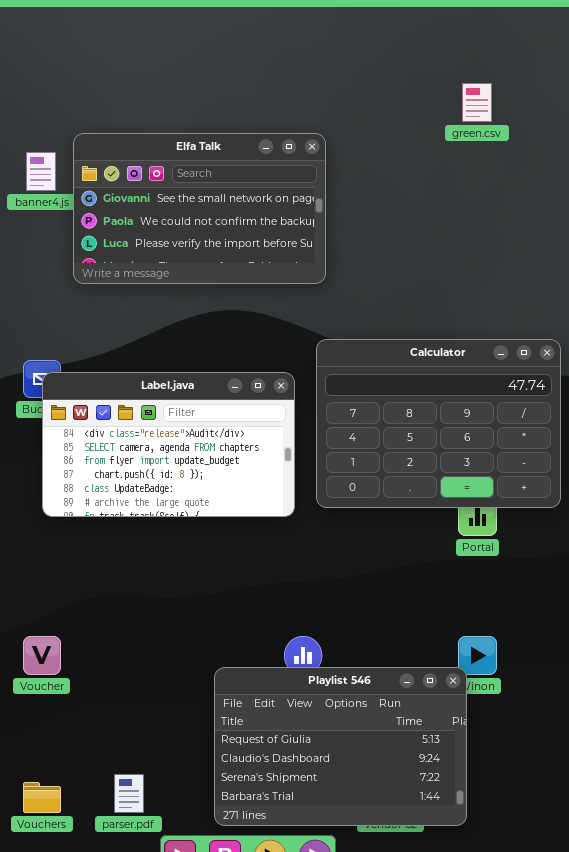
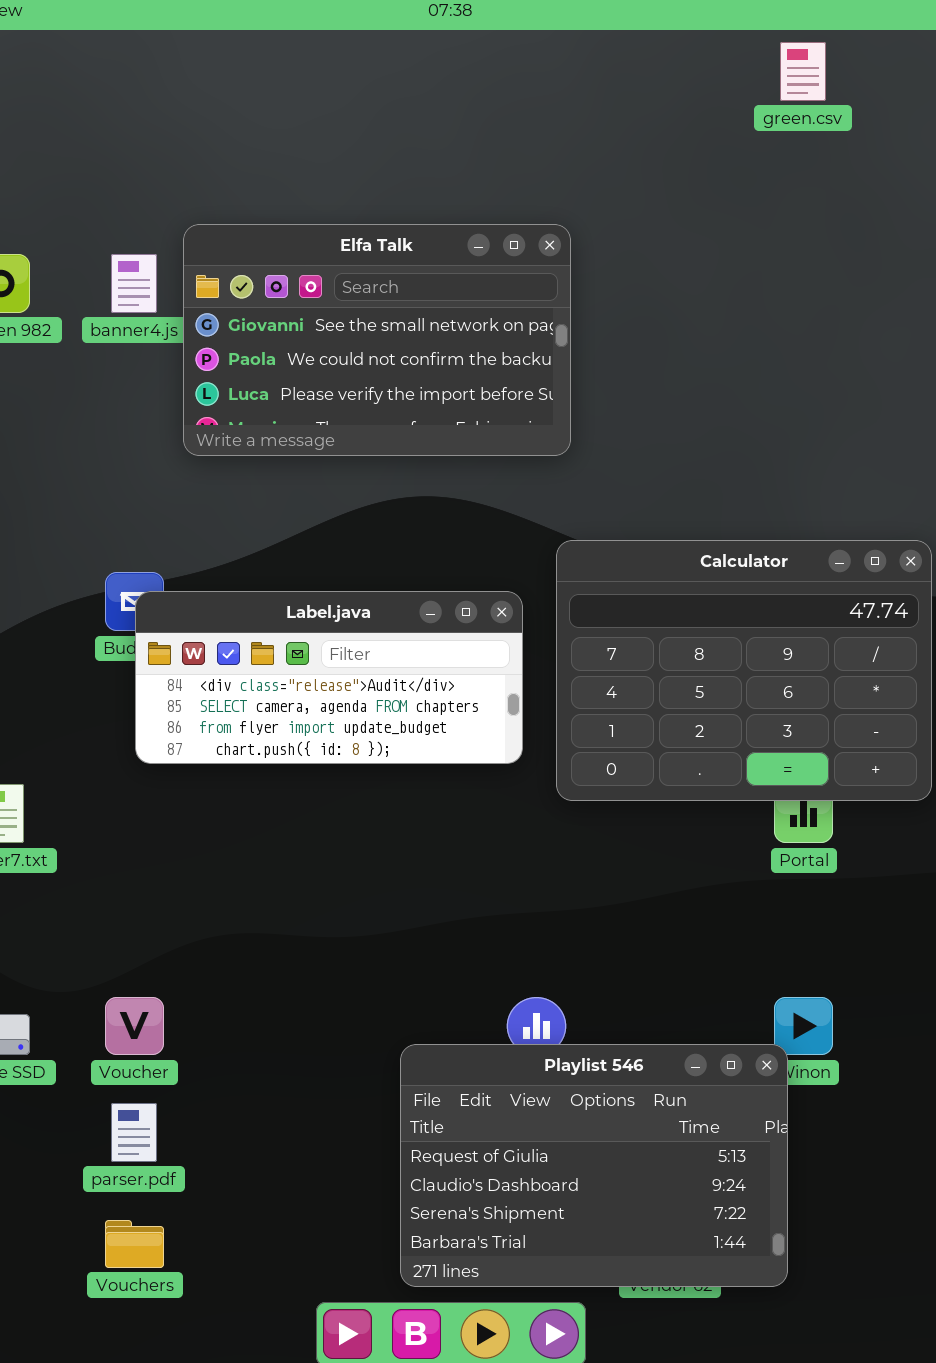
green.csv: [462,83,492,122] -> [780,42,826,101], moved
Label.java: [42,372,295,517] -> [135,591,523,764], resized
parser.pdf: [114,774,144,813] -> [111,1103,157,1162], moved

